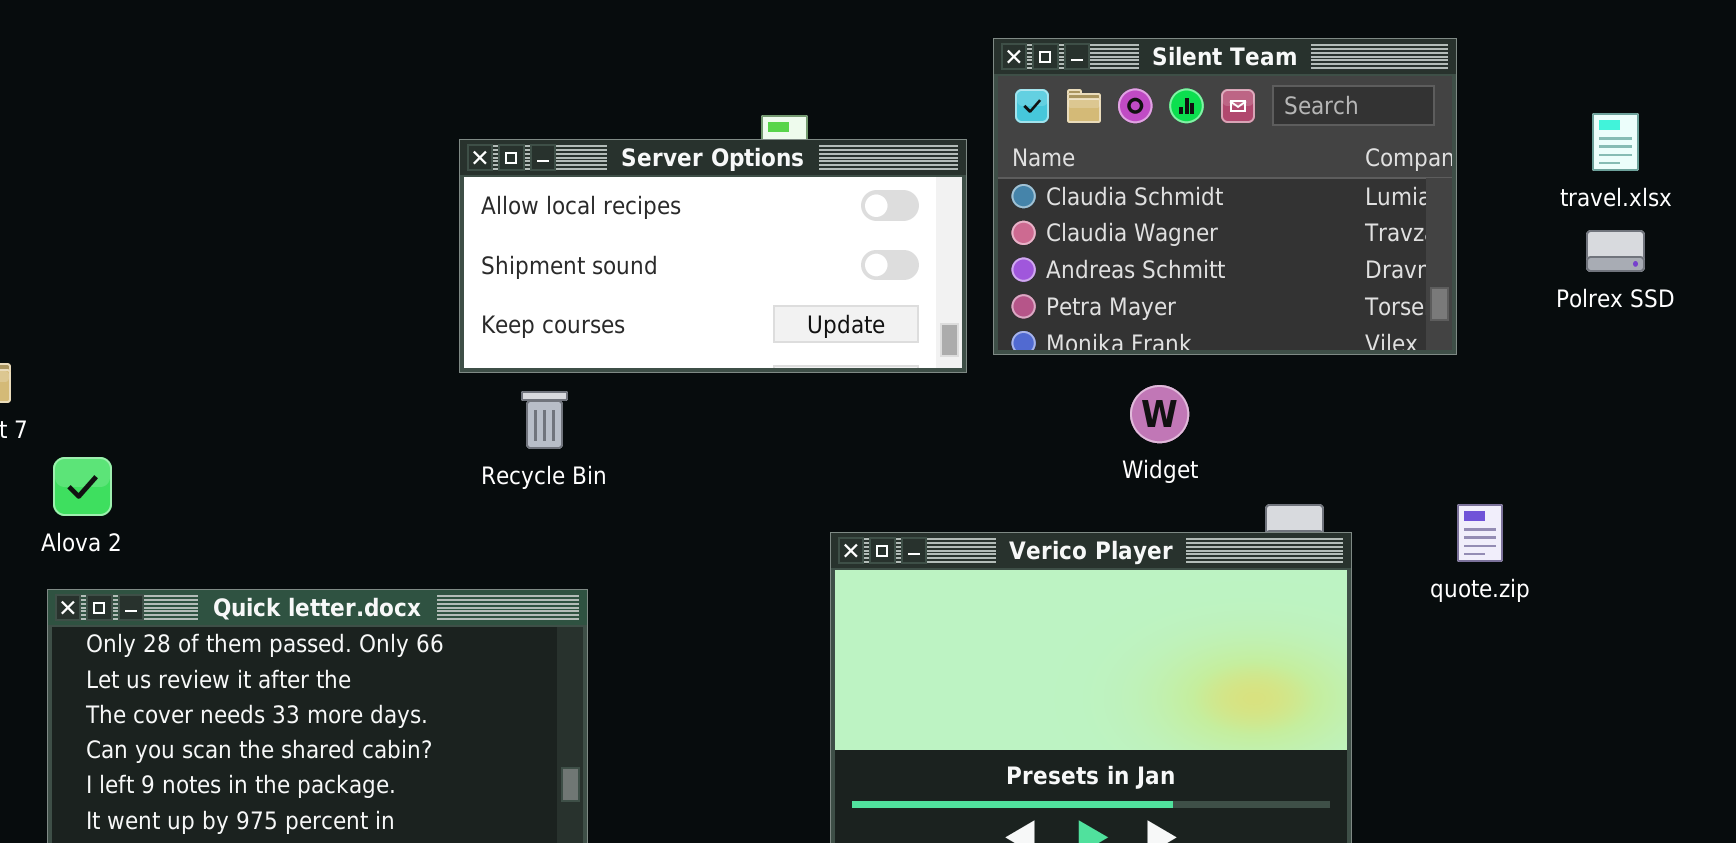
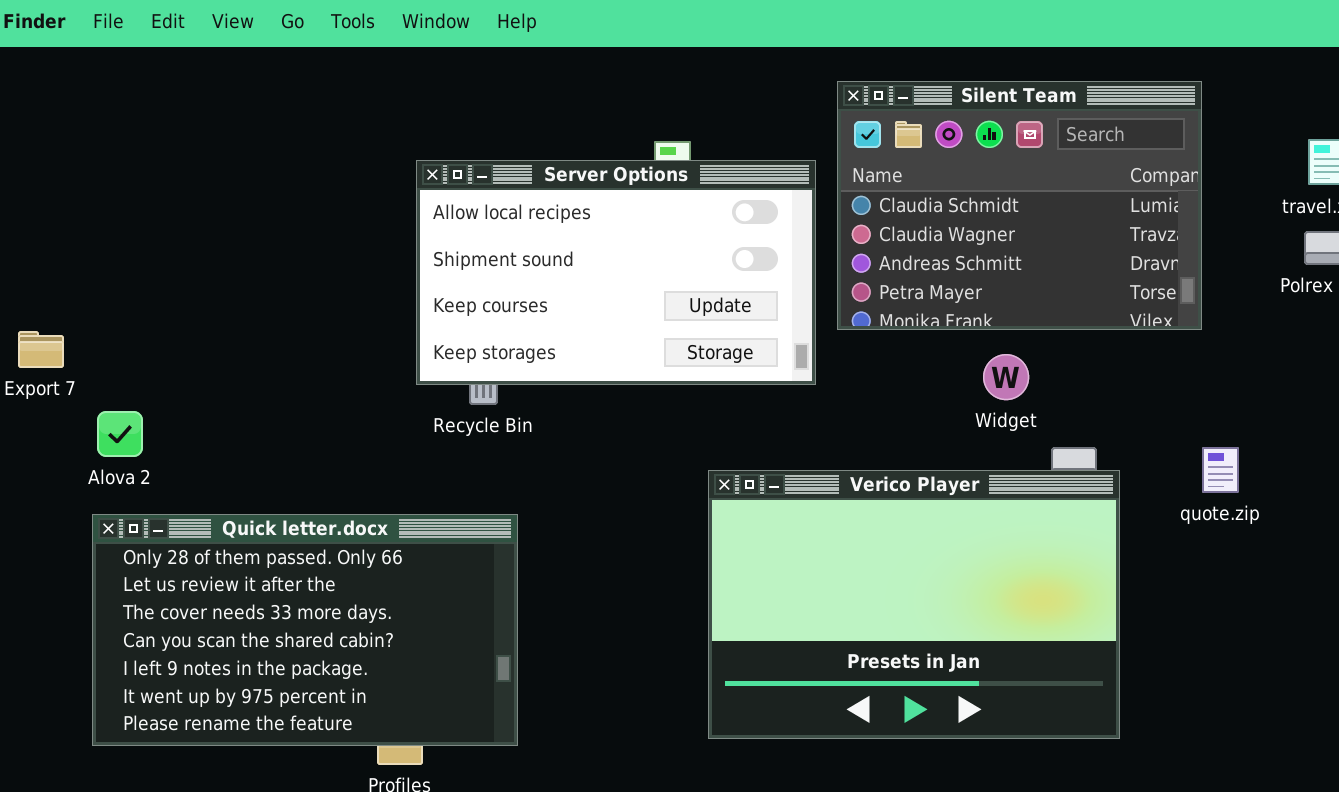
Server Options: [459,139,967,373] -> [416,160,816,385], resized
Widget: [1130,385,1189,443] -> [983,354,1029,400], moved

